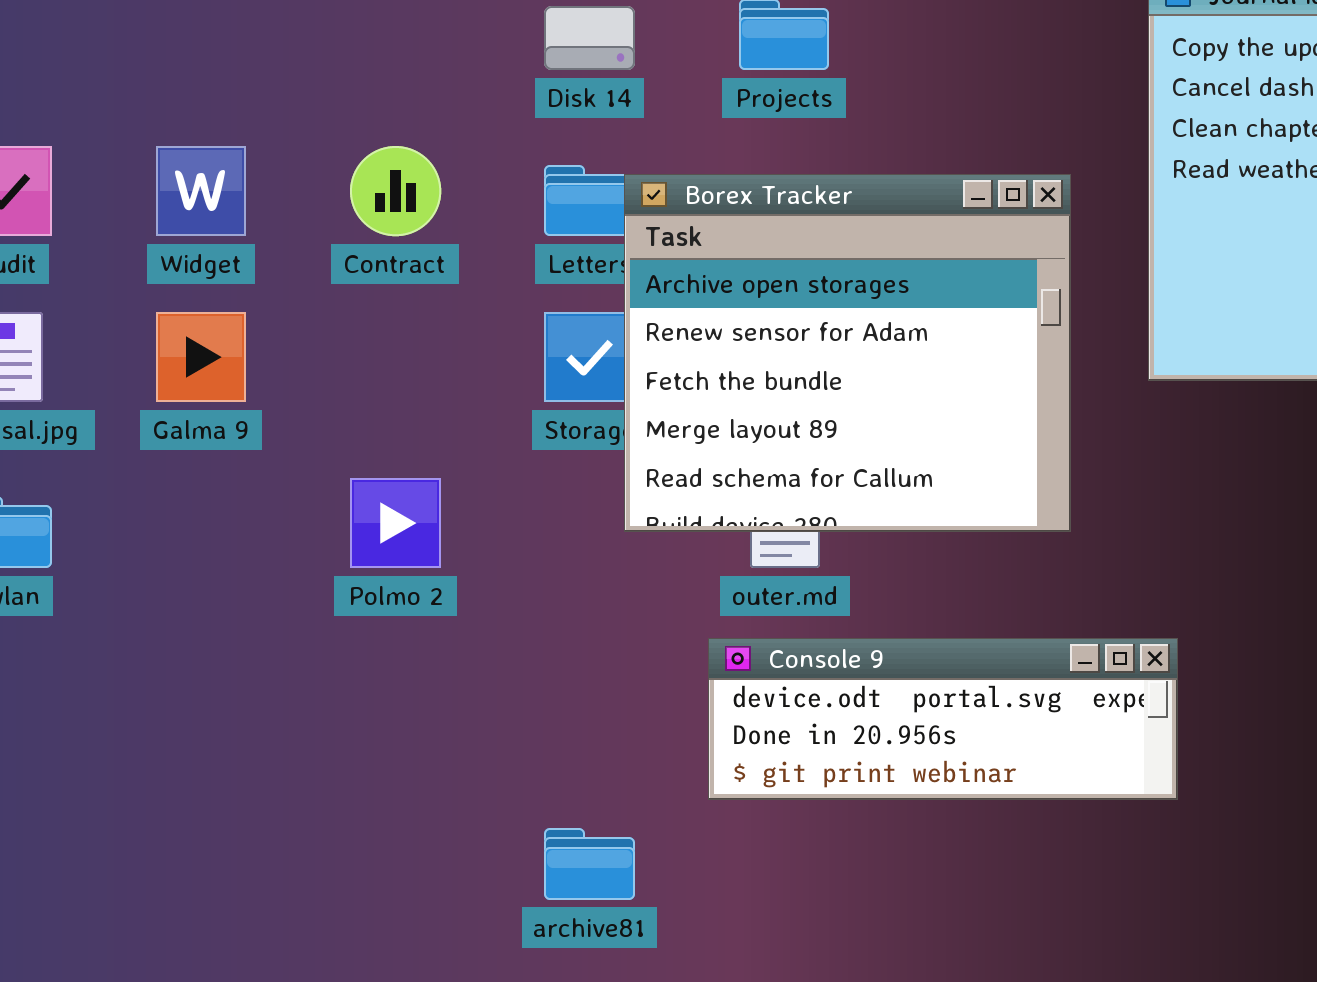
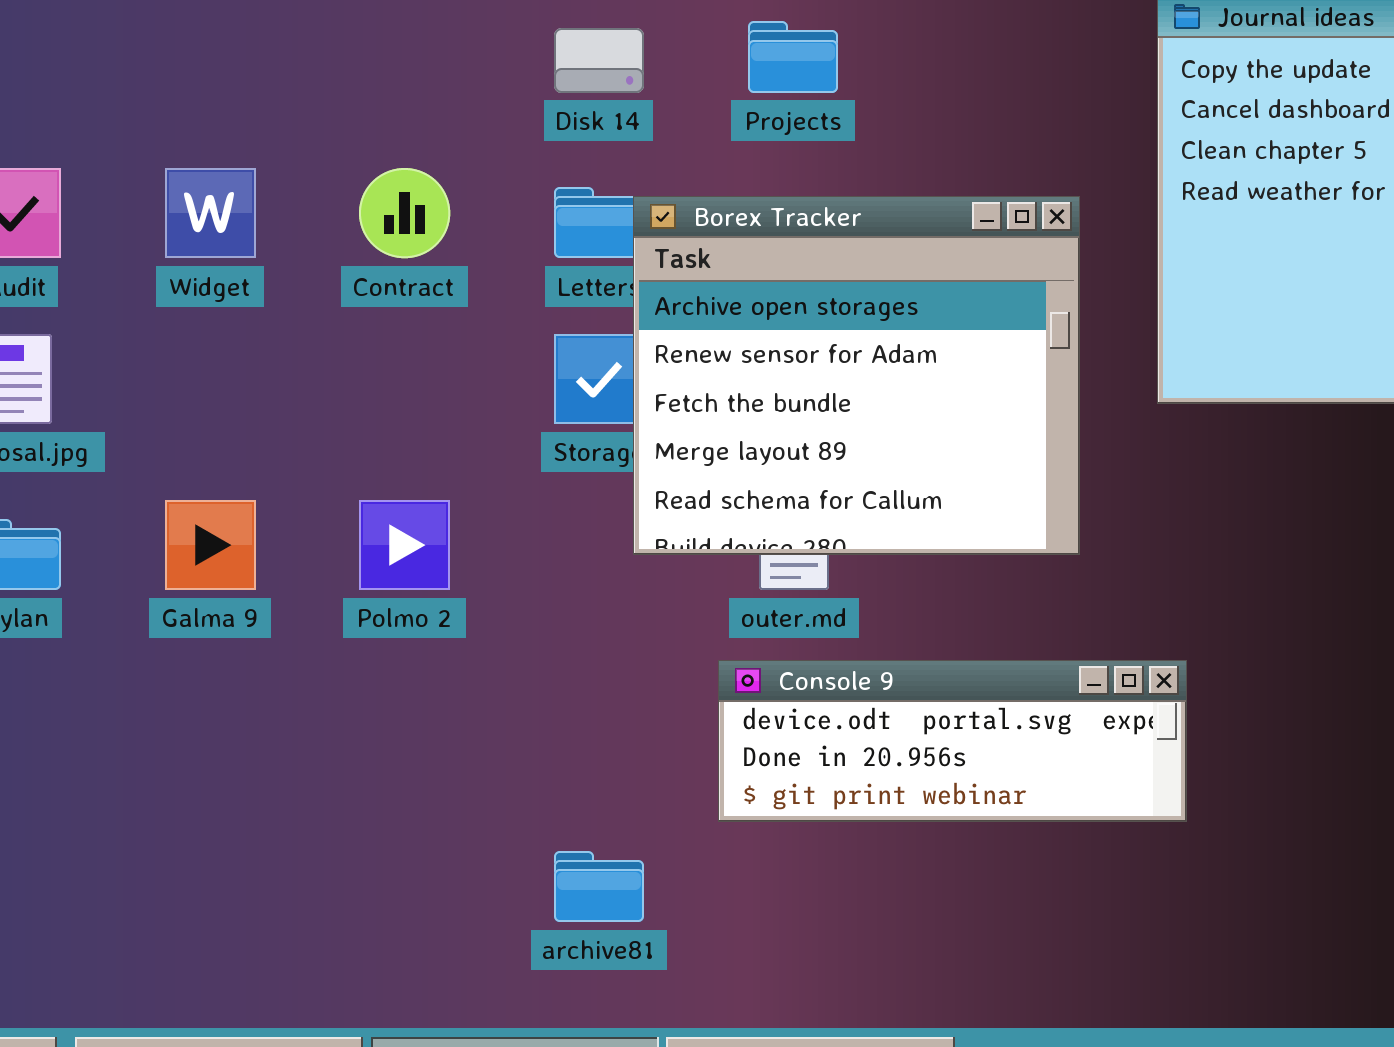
Galma 9: [156,312,246,402] -> [165,500,256,590], moved

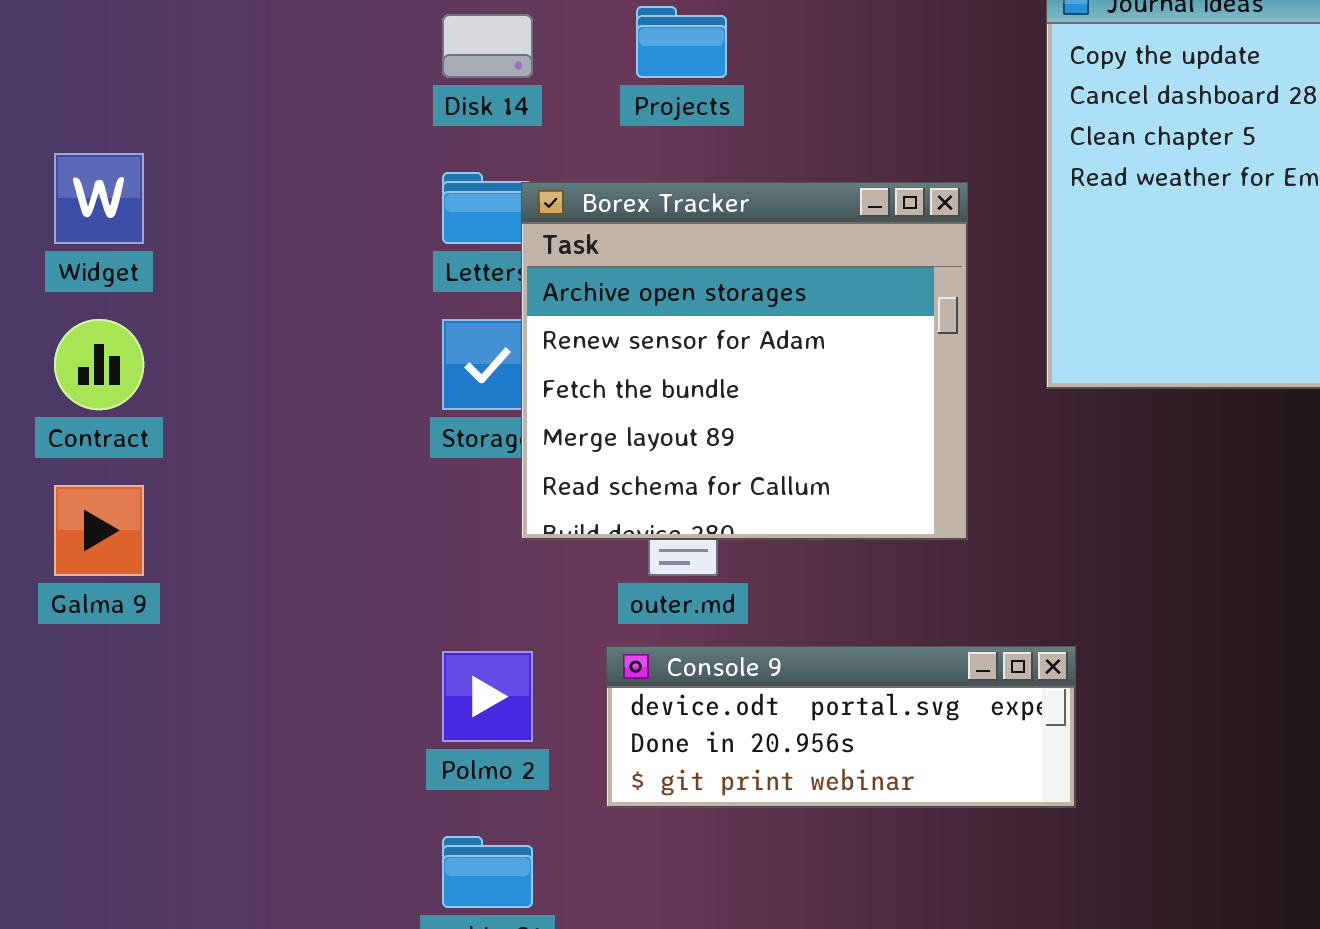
Contract: [359,168,450,258] -> [54,319,144,410], moved
Polmo 2: [359,500,450,590] -> [442,651,533,742], moved

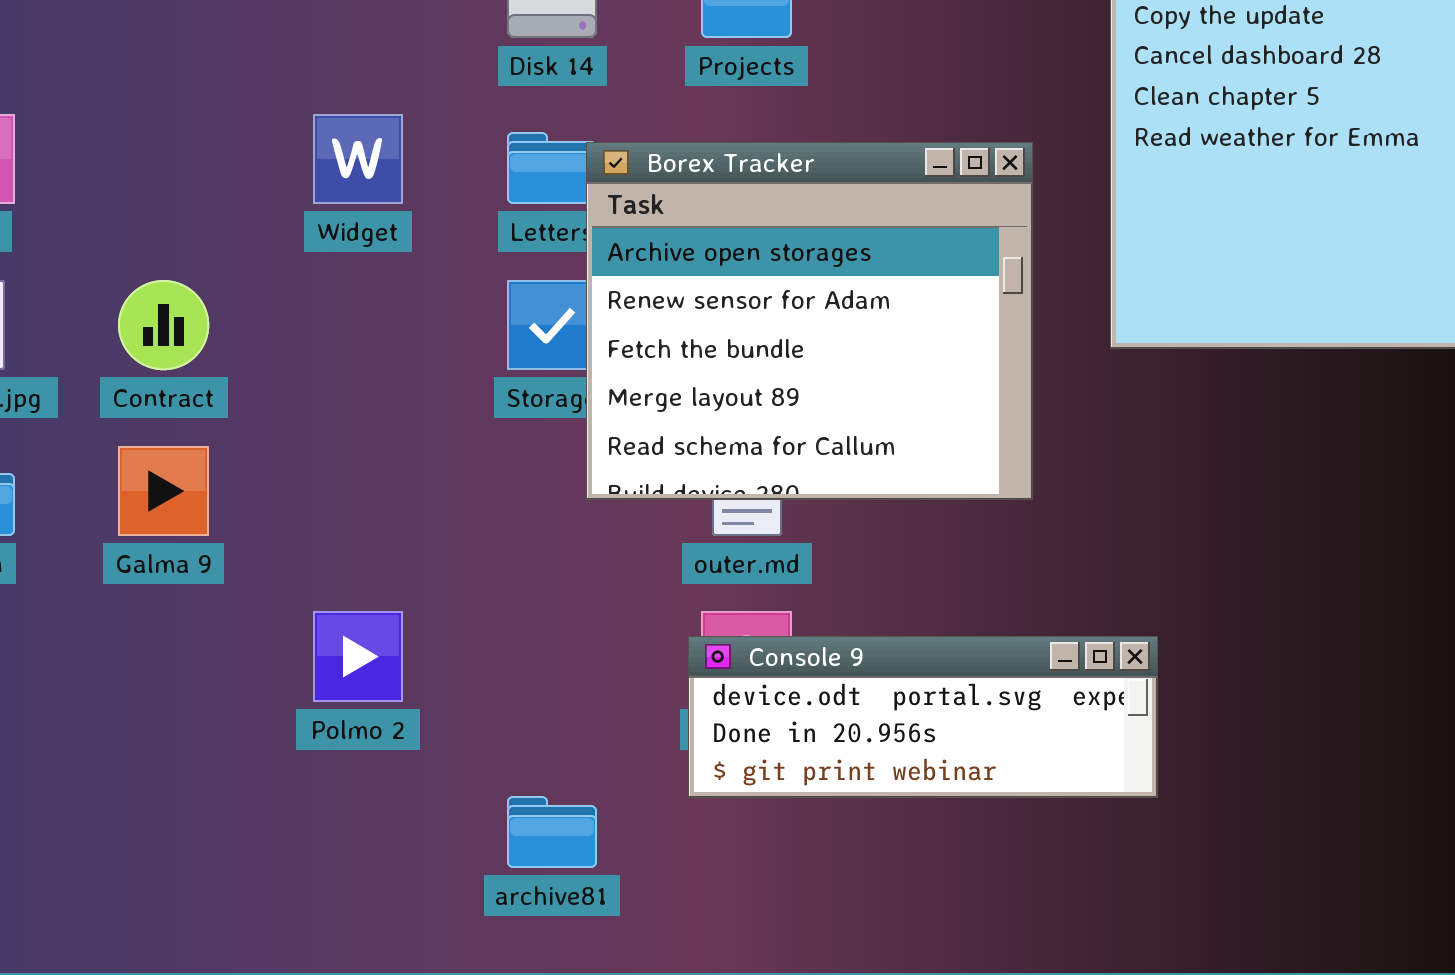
Widget: [54,153,144,244] -> [313,114,403,204], moved
Console 9: [606,646,1076,808] -> [688,636,1158,798], moved
Polmo 2: [442,651,533,742] -> [313,611,403,702], moved

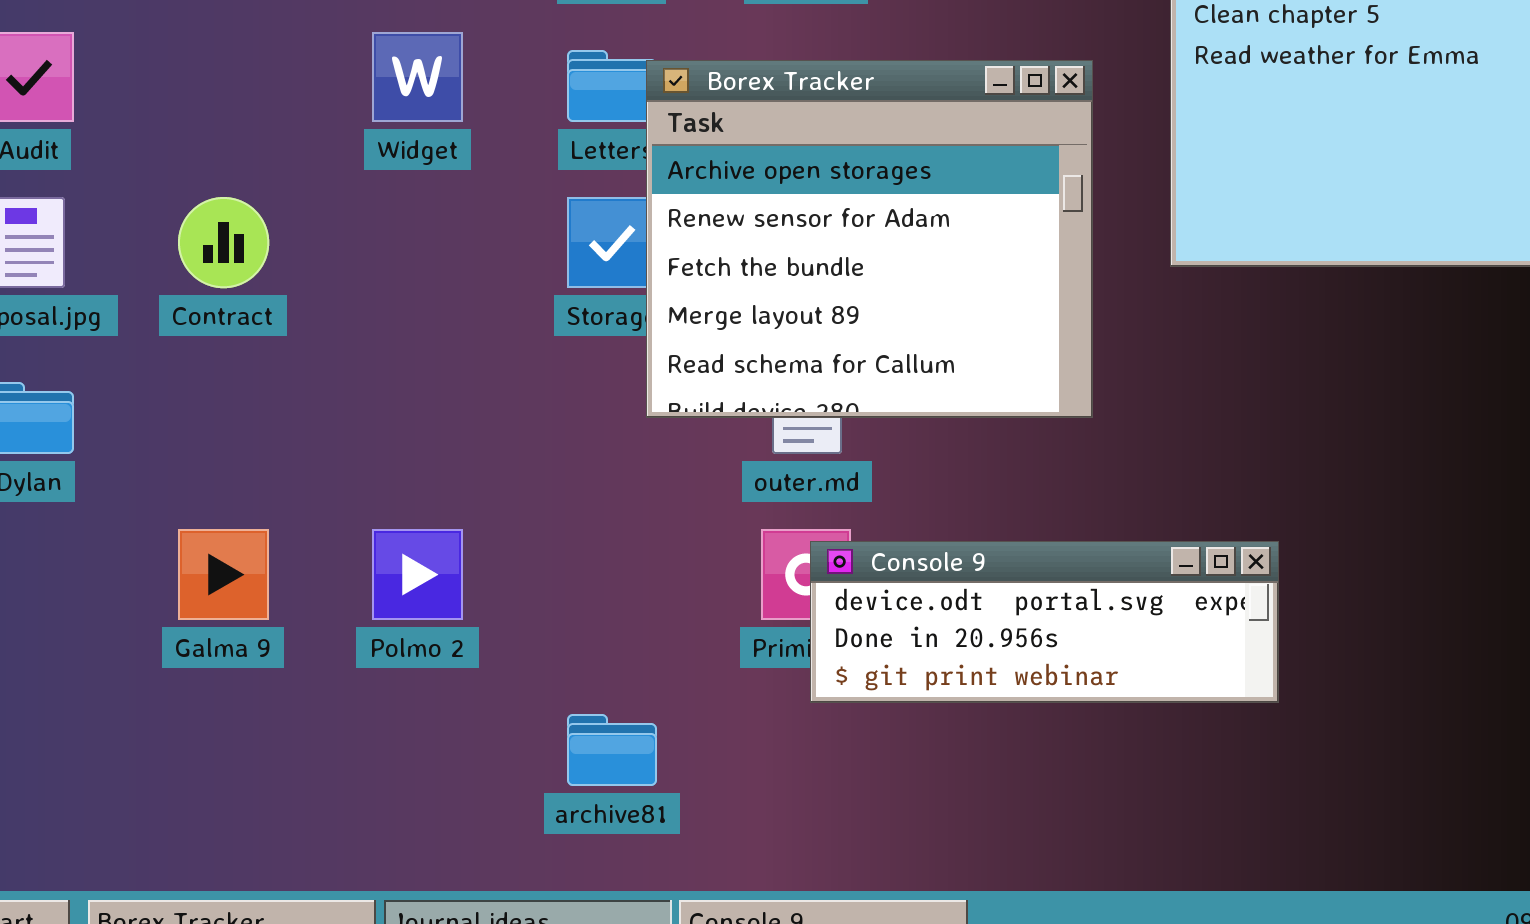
Galma 9: [118,446,209,536] -> [178,529,269,620], moved
Console 9: [688,636,1158,798] -> [810,541,1279,703], moved

